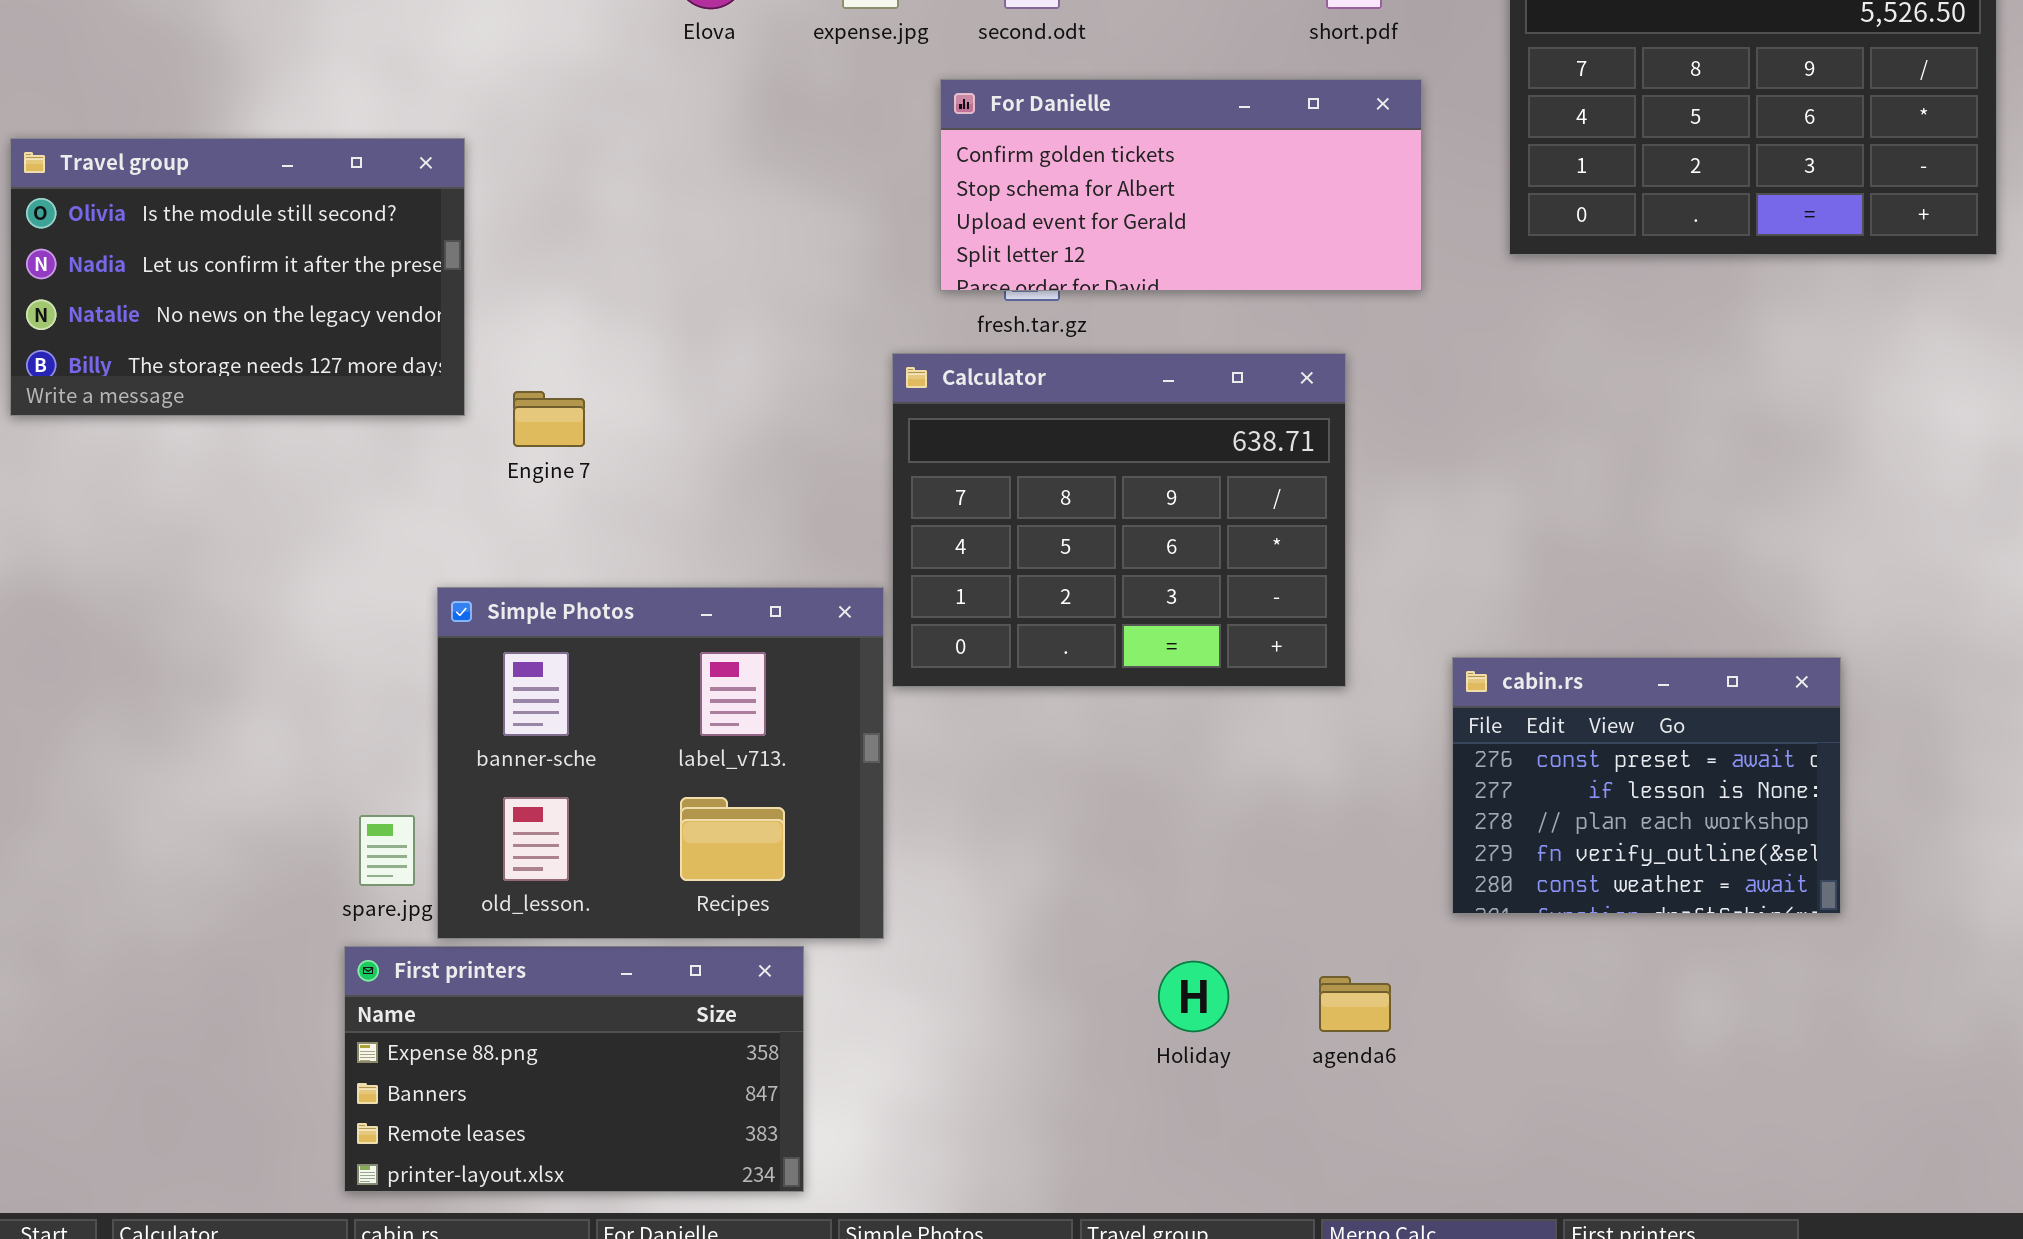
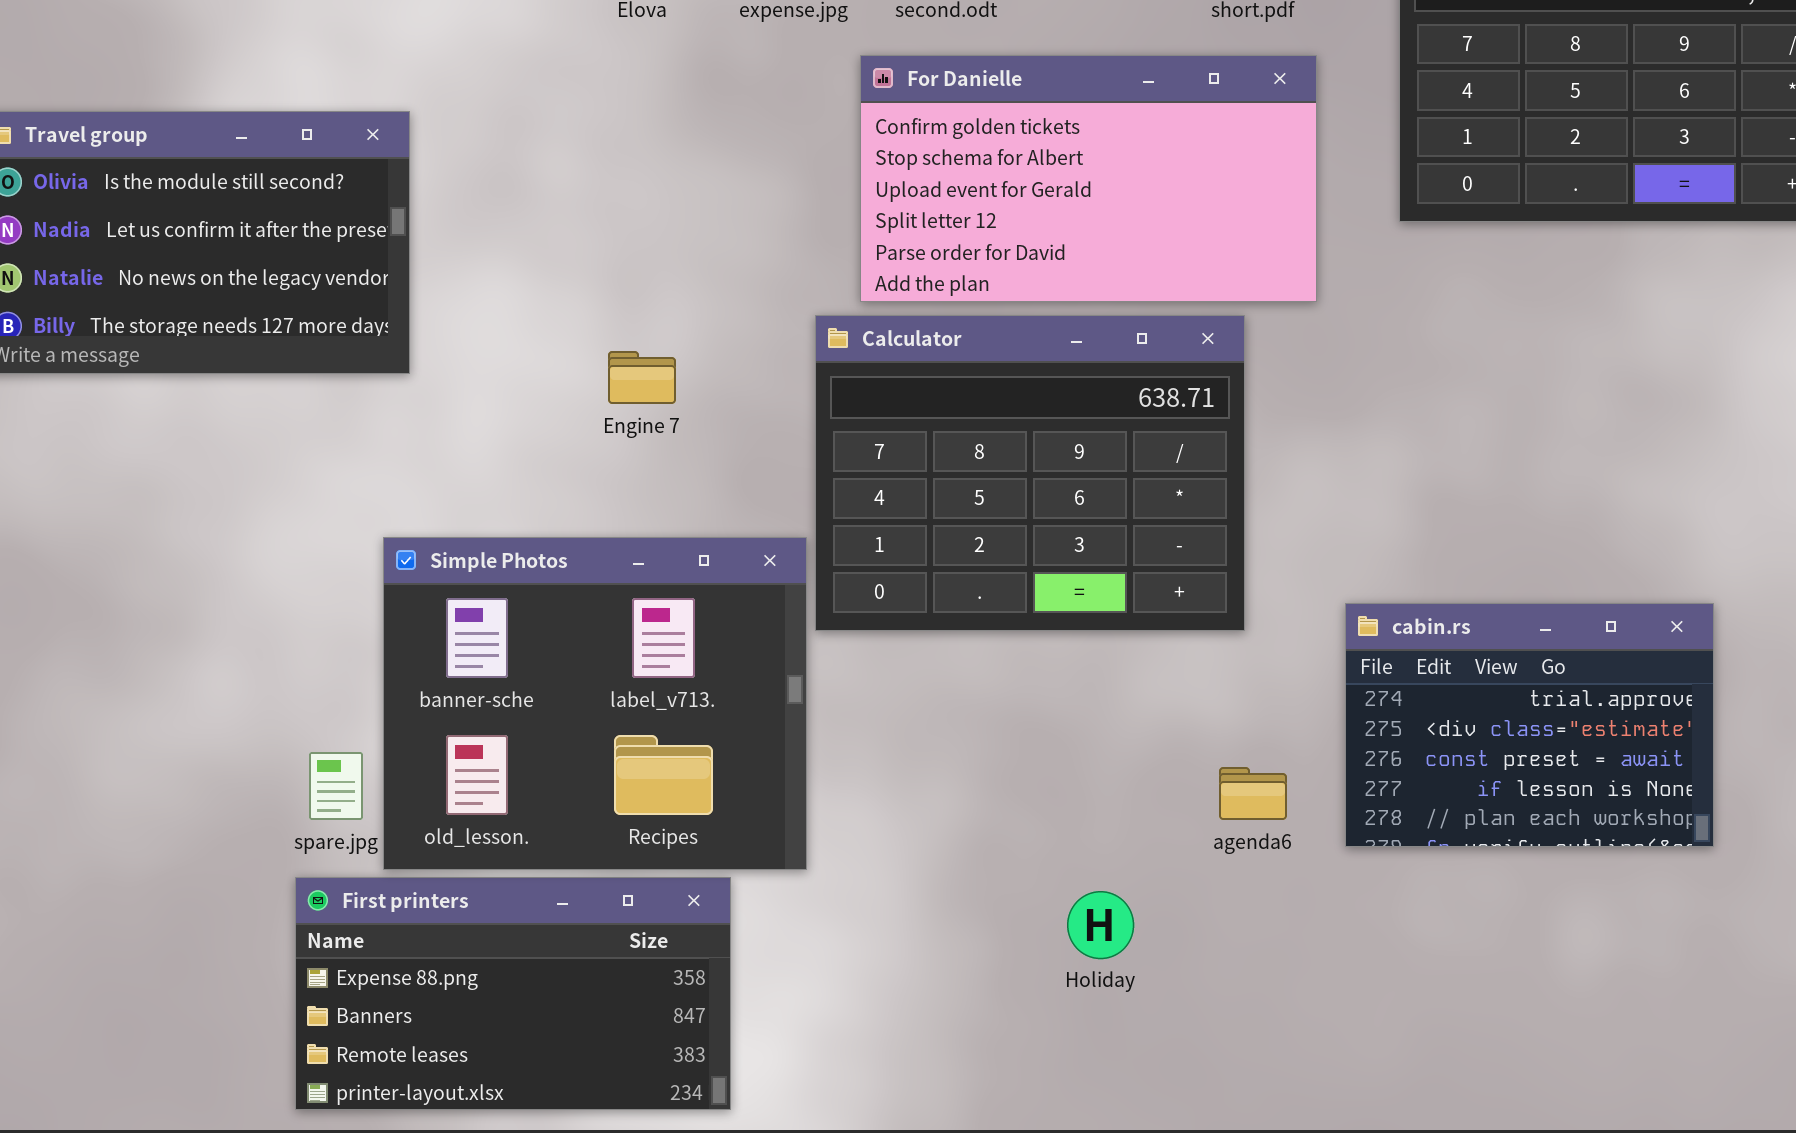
For Danielle: [940,79,1422,291] -> [860,55,1317,302], resized
Engine 7: [513,391,585,447] -> [608,351,676,404], moved
cabin.rs: [1452,657,1841,914] -> [1345,603,1714,847], scrolled up 2 rows
agenda6: [1319,976,1391,1032] -> [1219,767,1287,820], moved

